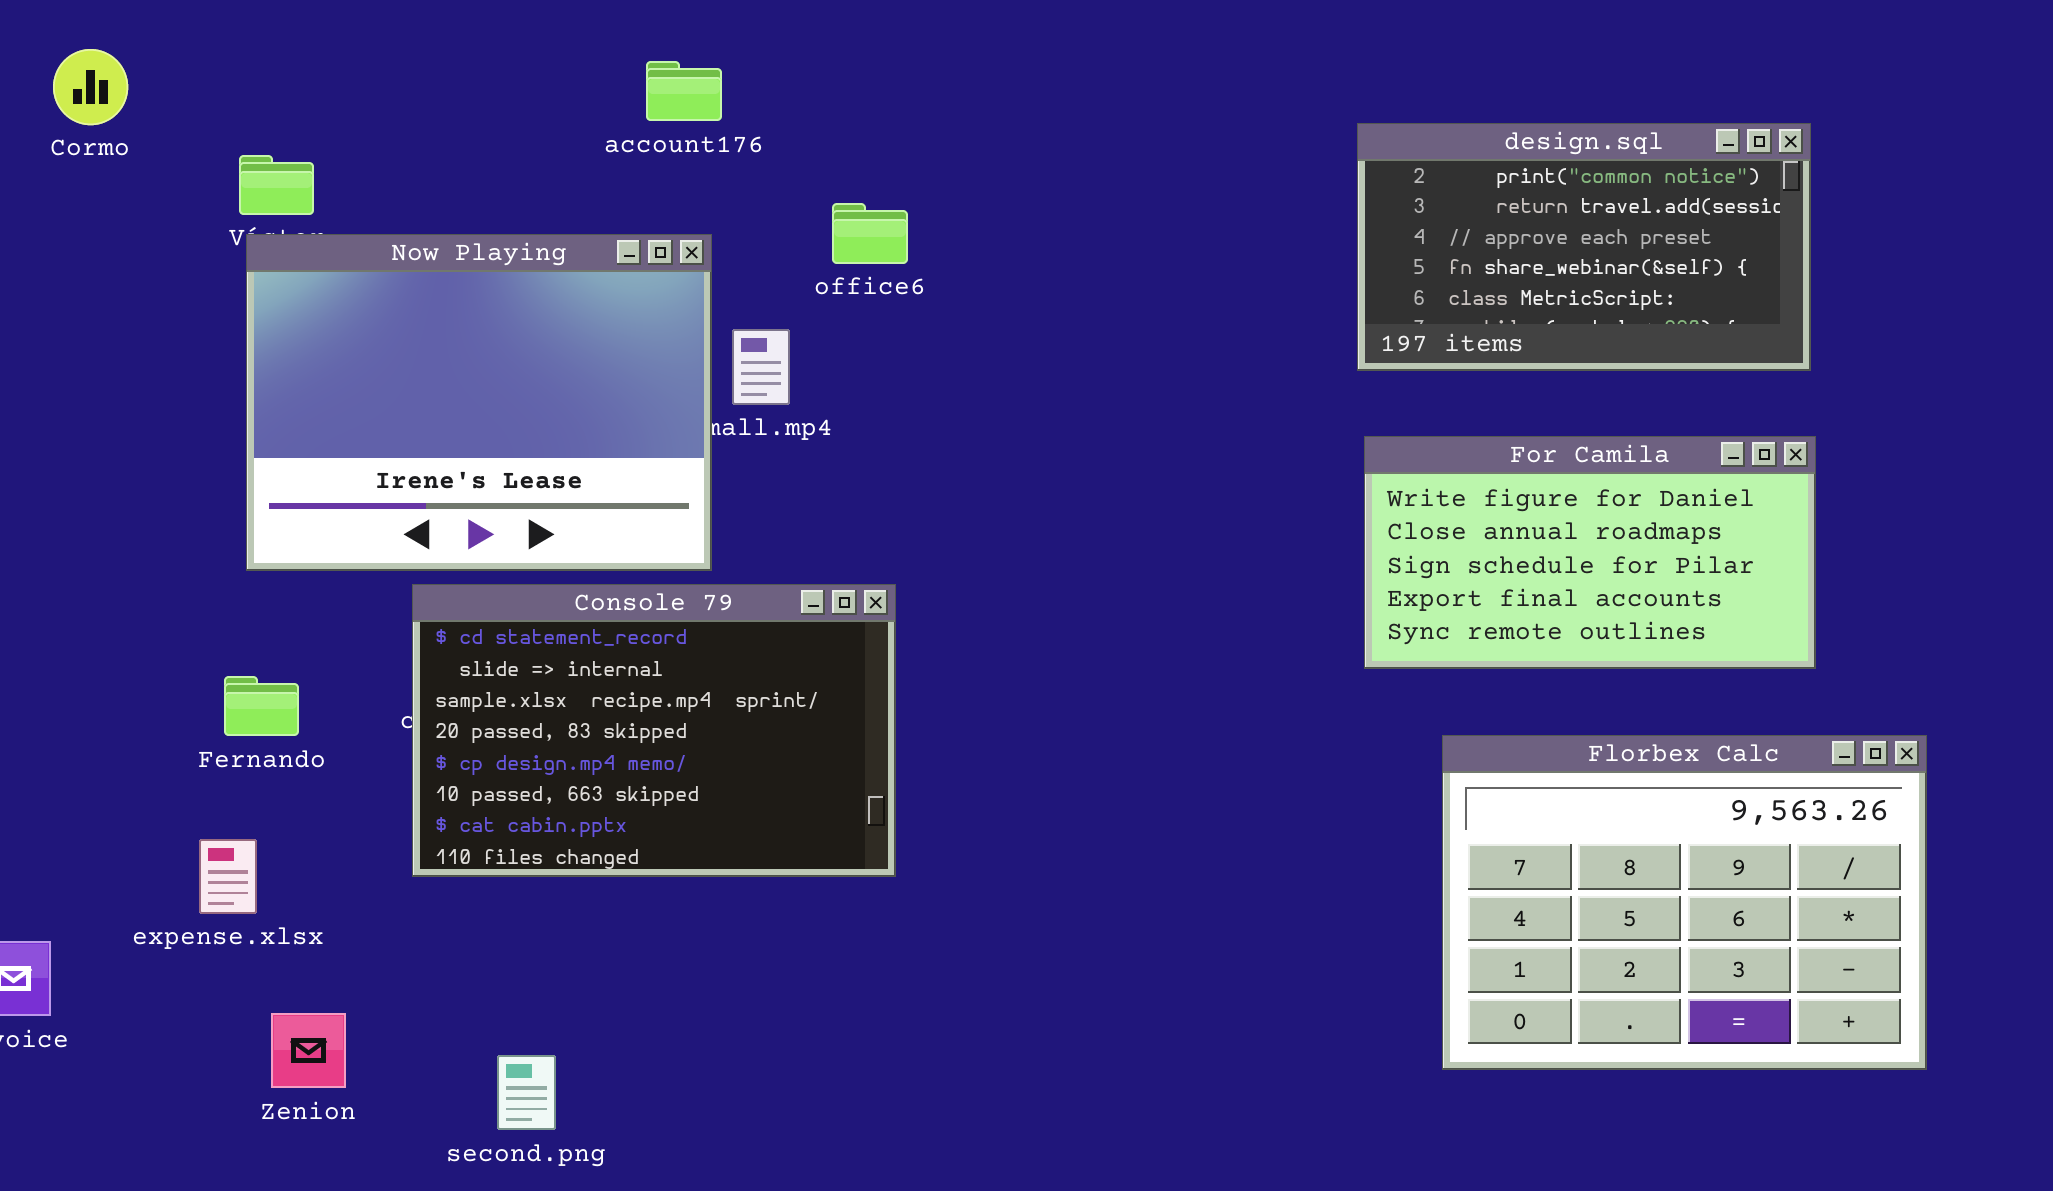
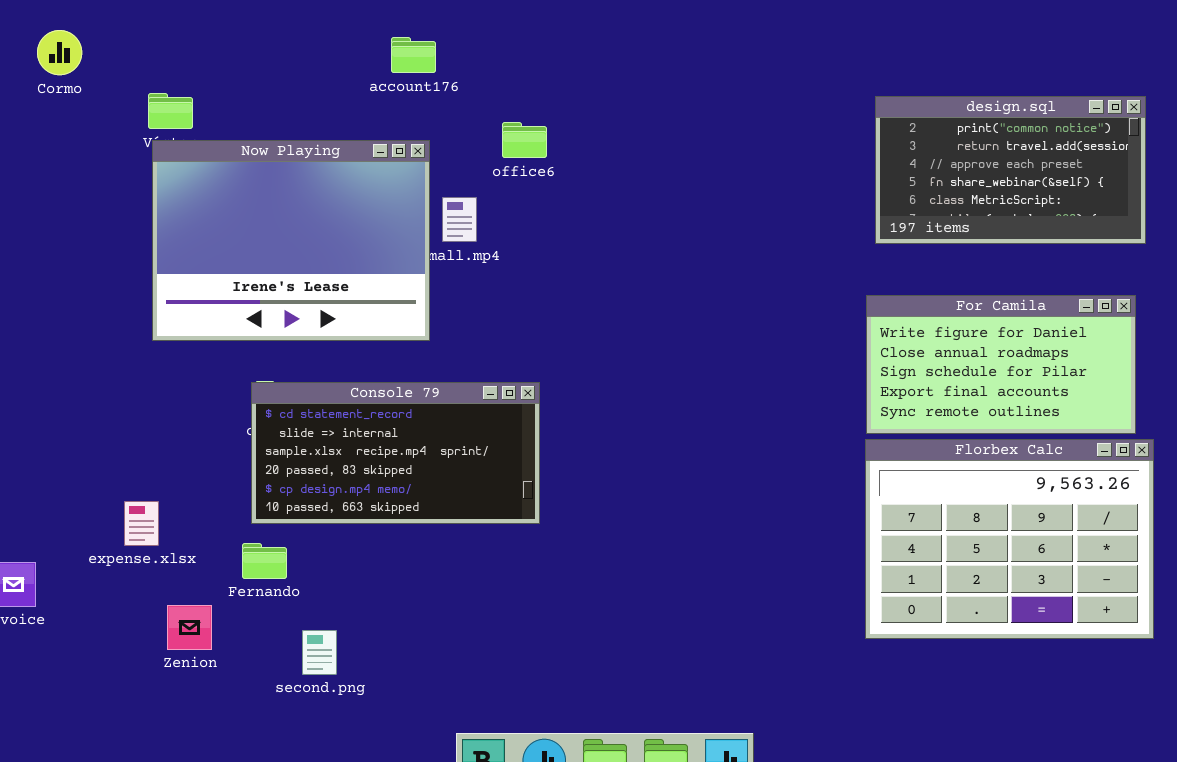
design.sql: [1357,123,1811,371] -> [875,96,1146,244], moved
For Camila: [1364,436,1816,669] -> [866,295,1136,434], moved
Console 79: [412,584,896,877] -> [251,382,540,524], resized
Fernando: [224,676,299,736] -> [242,543,287,579], moved

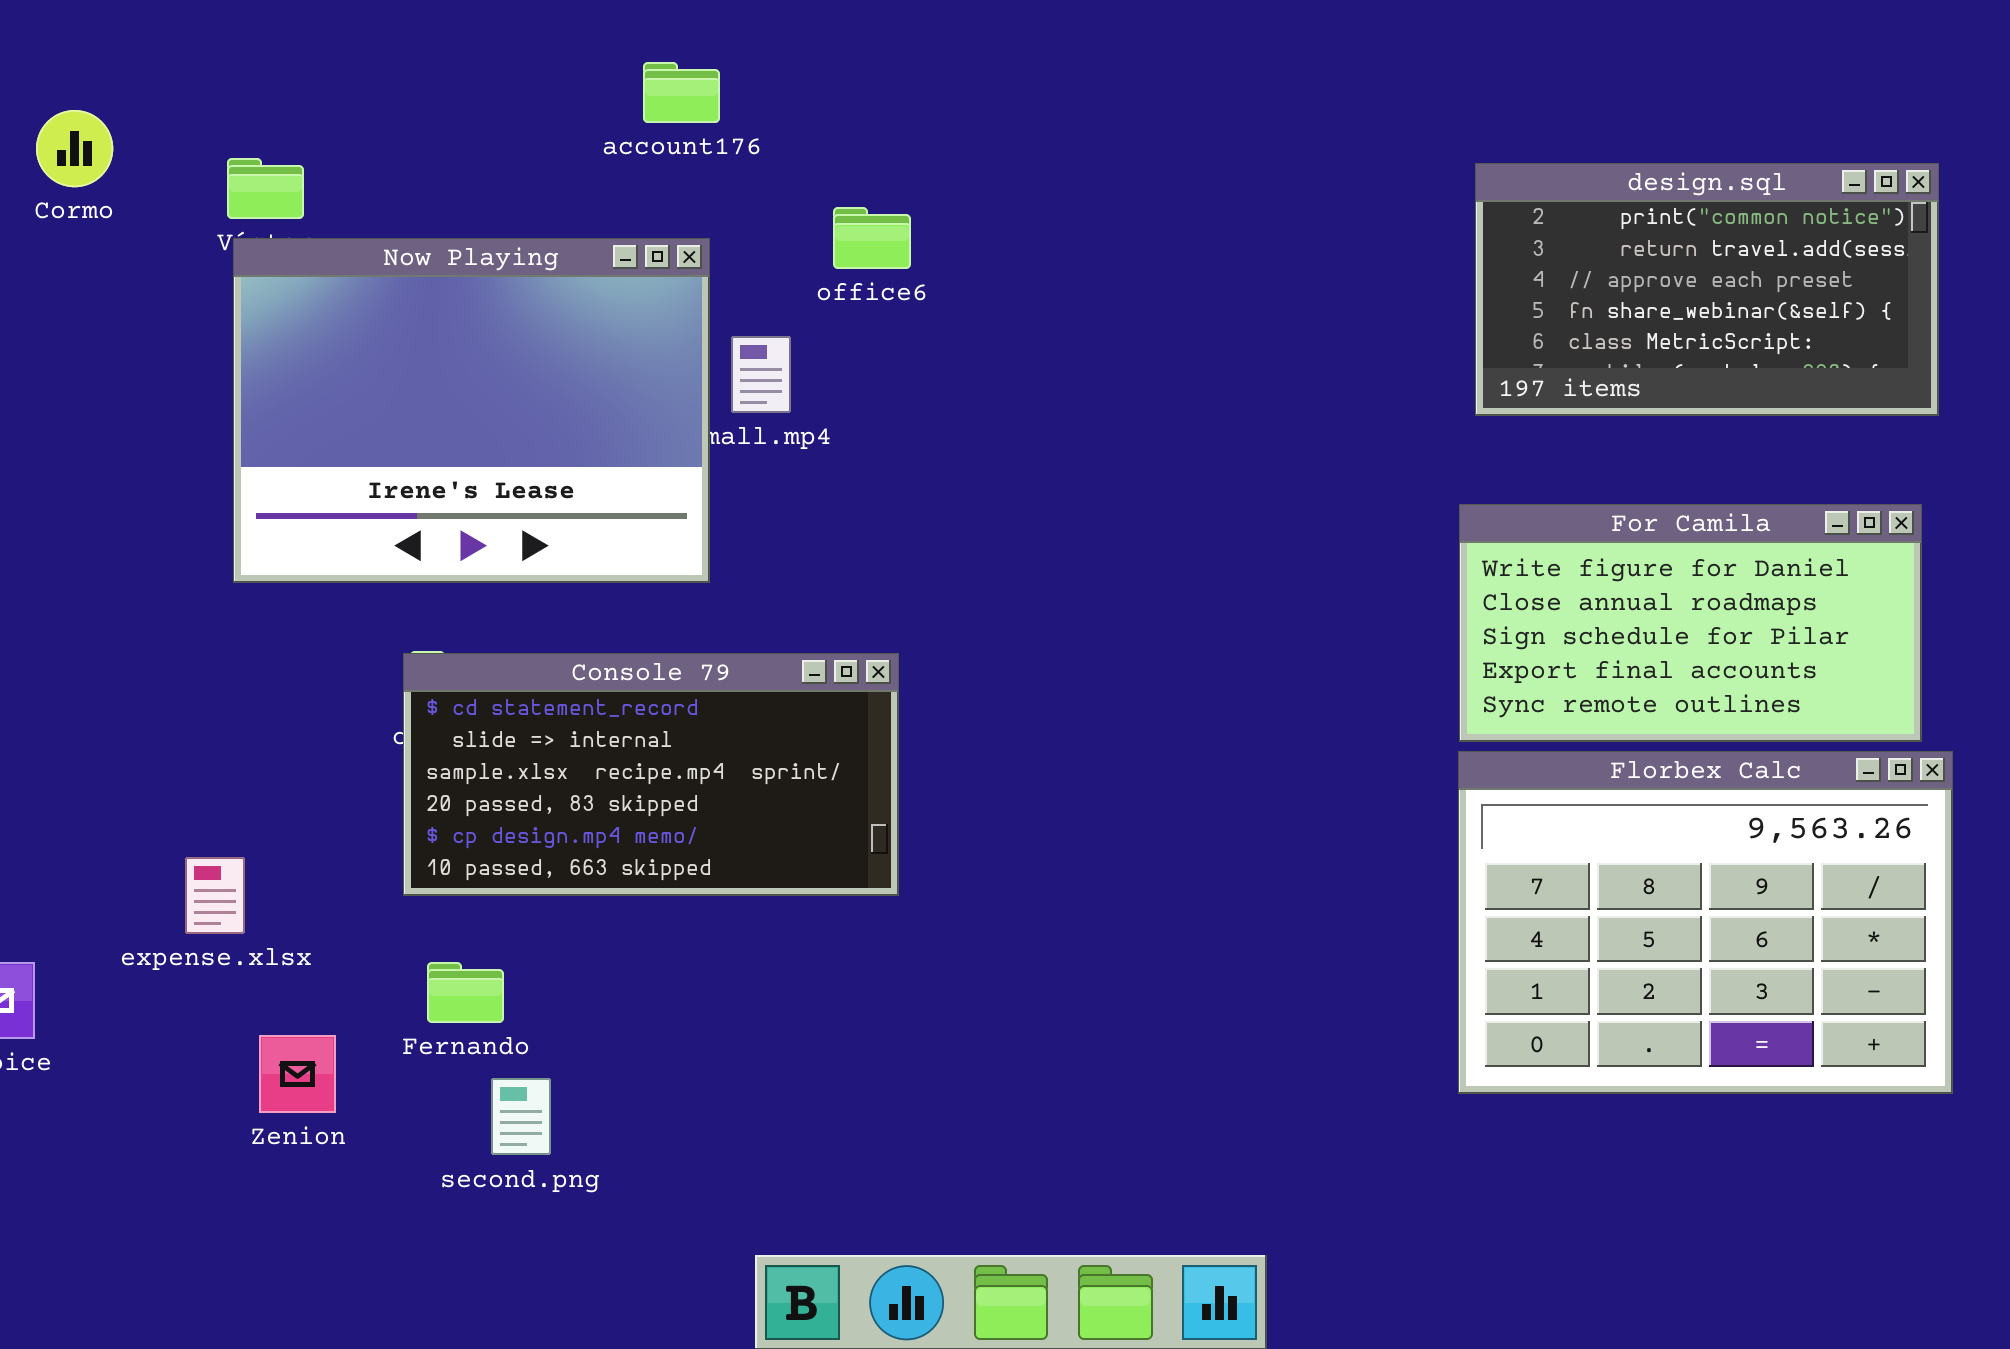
Cormo: [37,30,82,75] -> [36,110,113,187], moved
Fernando: [242,543,287,579] -> [427,962,504,1023], moved

